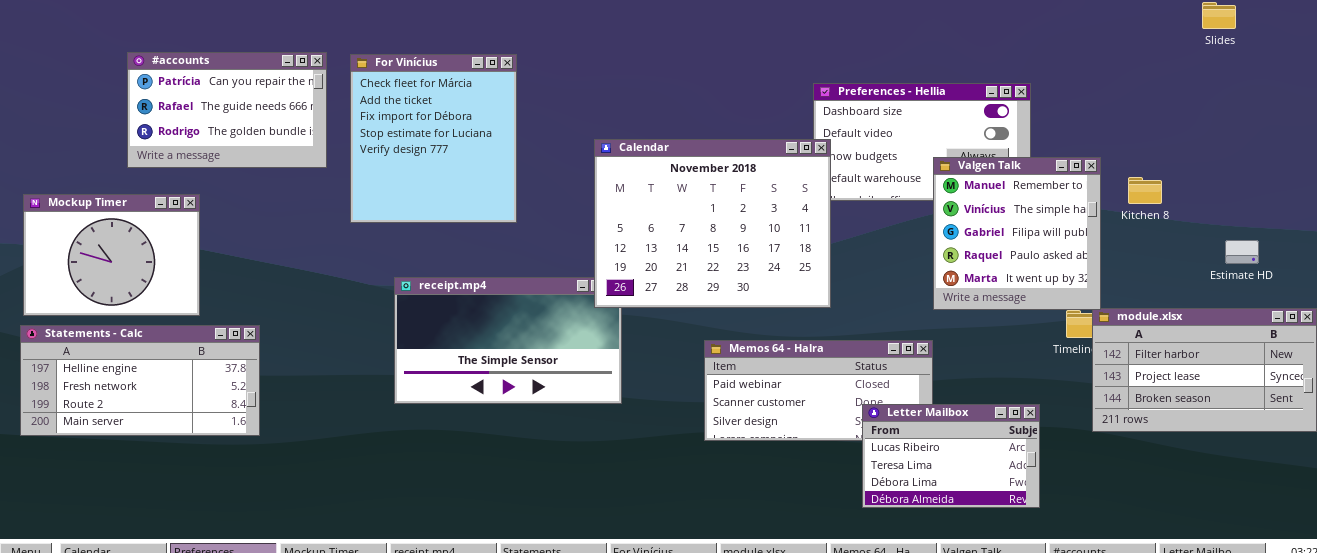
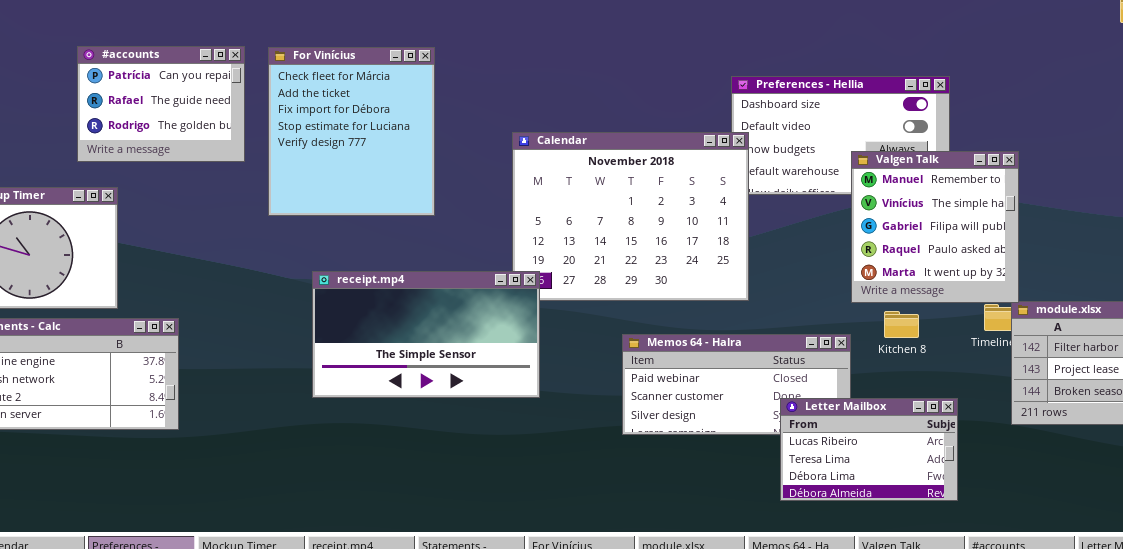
#accounts: [127,52,327,168] -> [77,46,245,162], resized
Kitchen 8: [1128,177,1162,204] -> [884,311,919,338], moved
receipt.mp4: [394,277,622,404] -> [312,271,540,398], raised

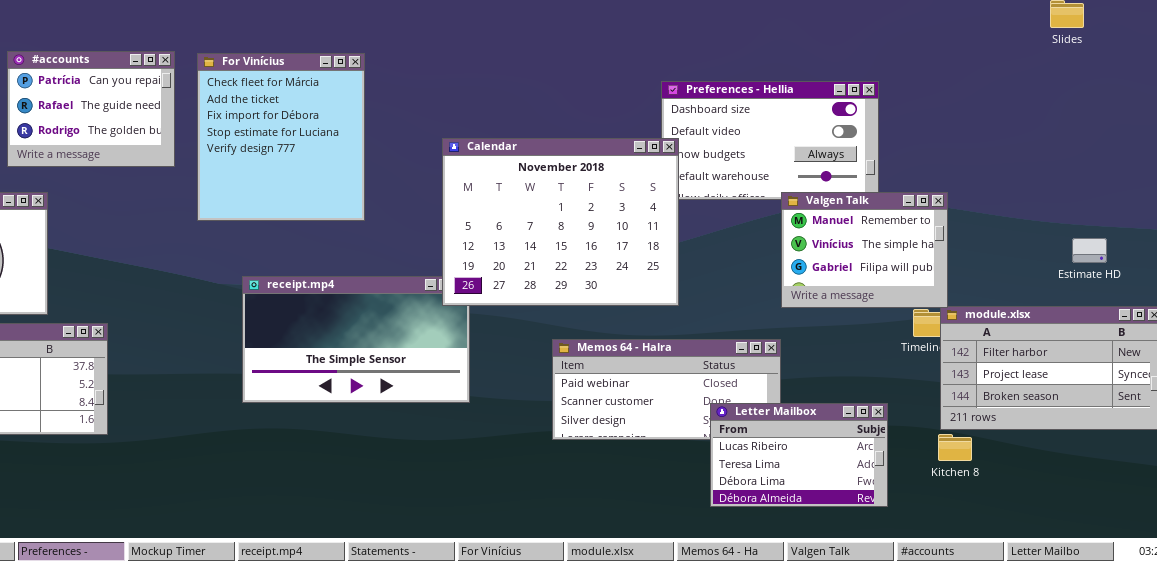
Calendar: [512,132,749,301] -> [442,138,679,306], raised
Valgen Talk: [851,151,1019,303] -> [781,192,948,308], resized
Kitchen 8: [884,311,919,338] -> [938,434,972,461], moved

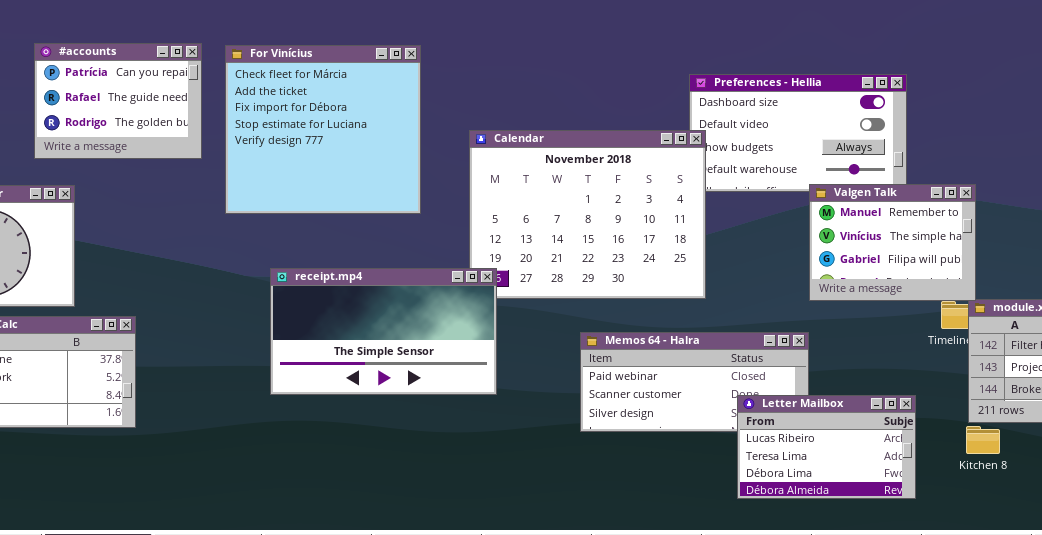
For Vinícius: [197,53,365,221] -> [225,45,421,214], resized
receipt.mp4: [242,276,470,403] -> [270,268,497,395], raised

